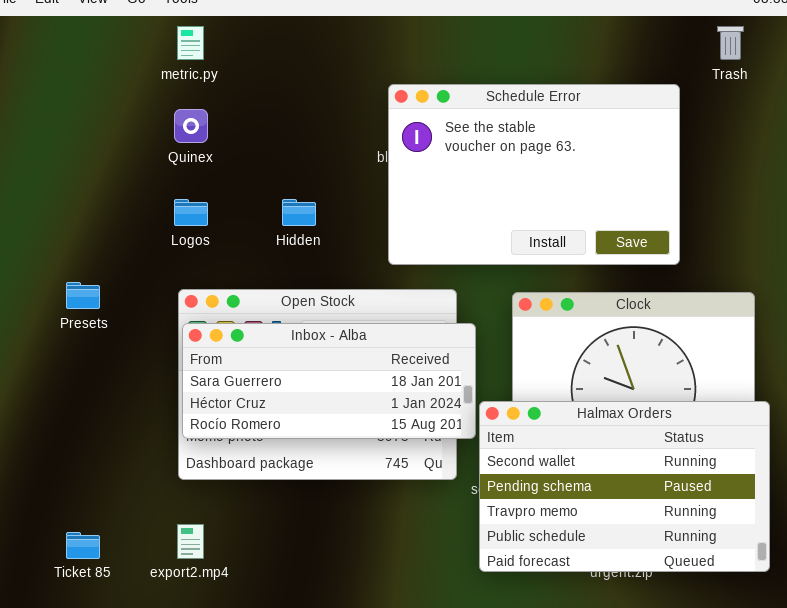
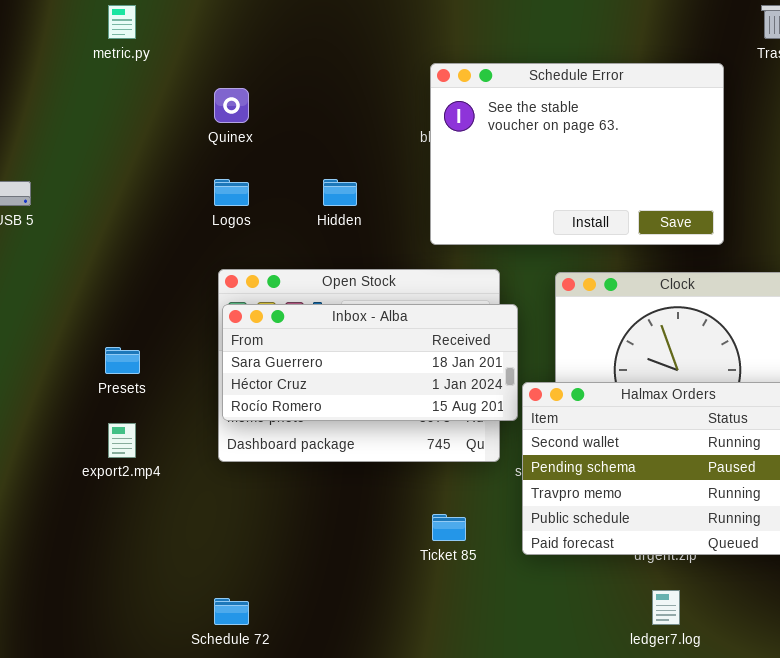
metric.py: [177,26,204,60] -> [108,5,136,39], moved
Presets: [66,282,100,309] -> [105,347,140,374], moved
export2.mp4: [177,524,204,559] -> [108,423,136,458], moved
Ticket 85: [66,532,100,559] -> [432,514,466,541], moved

